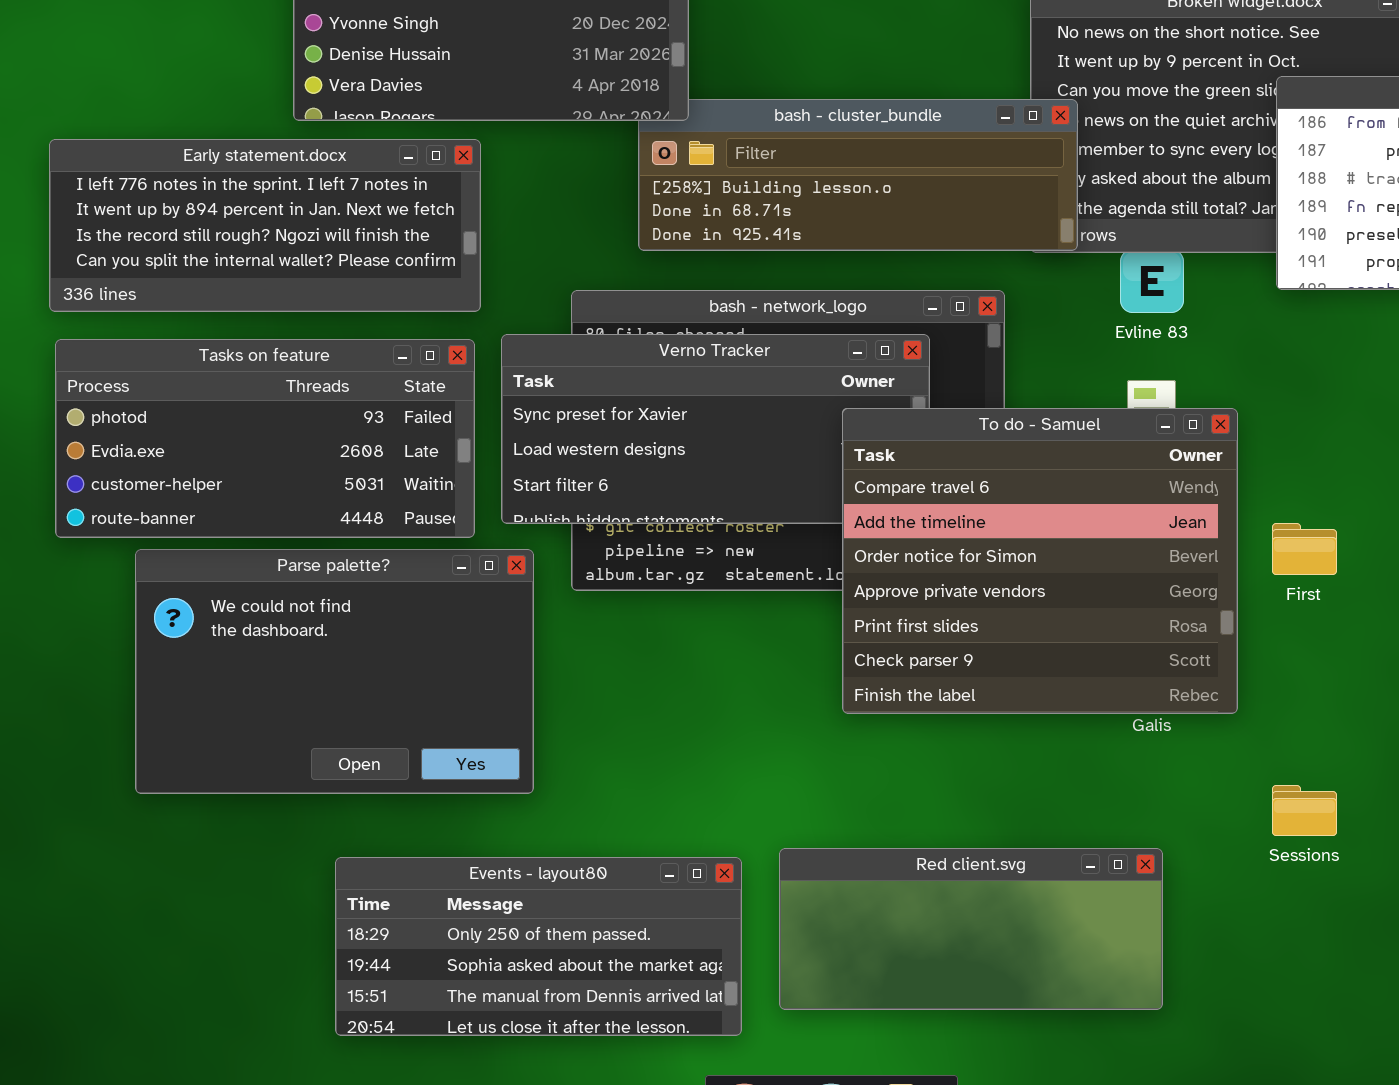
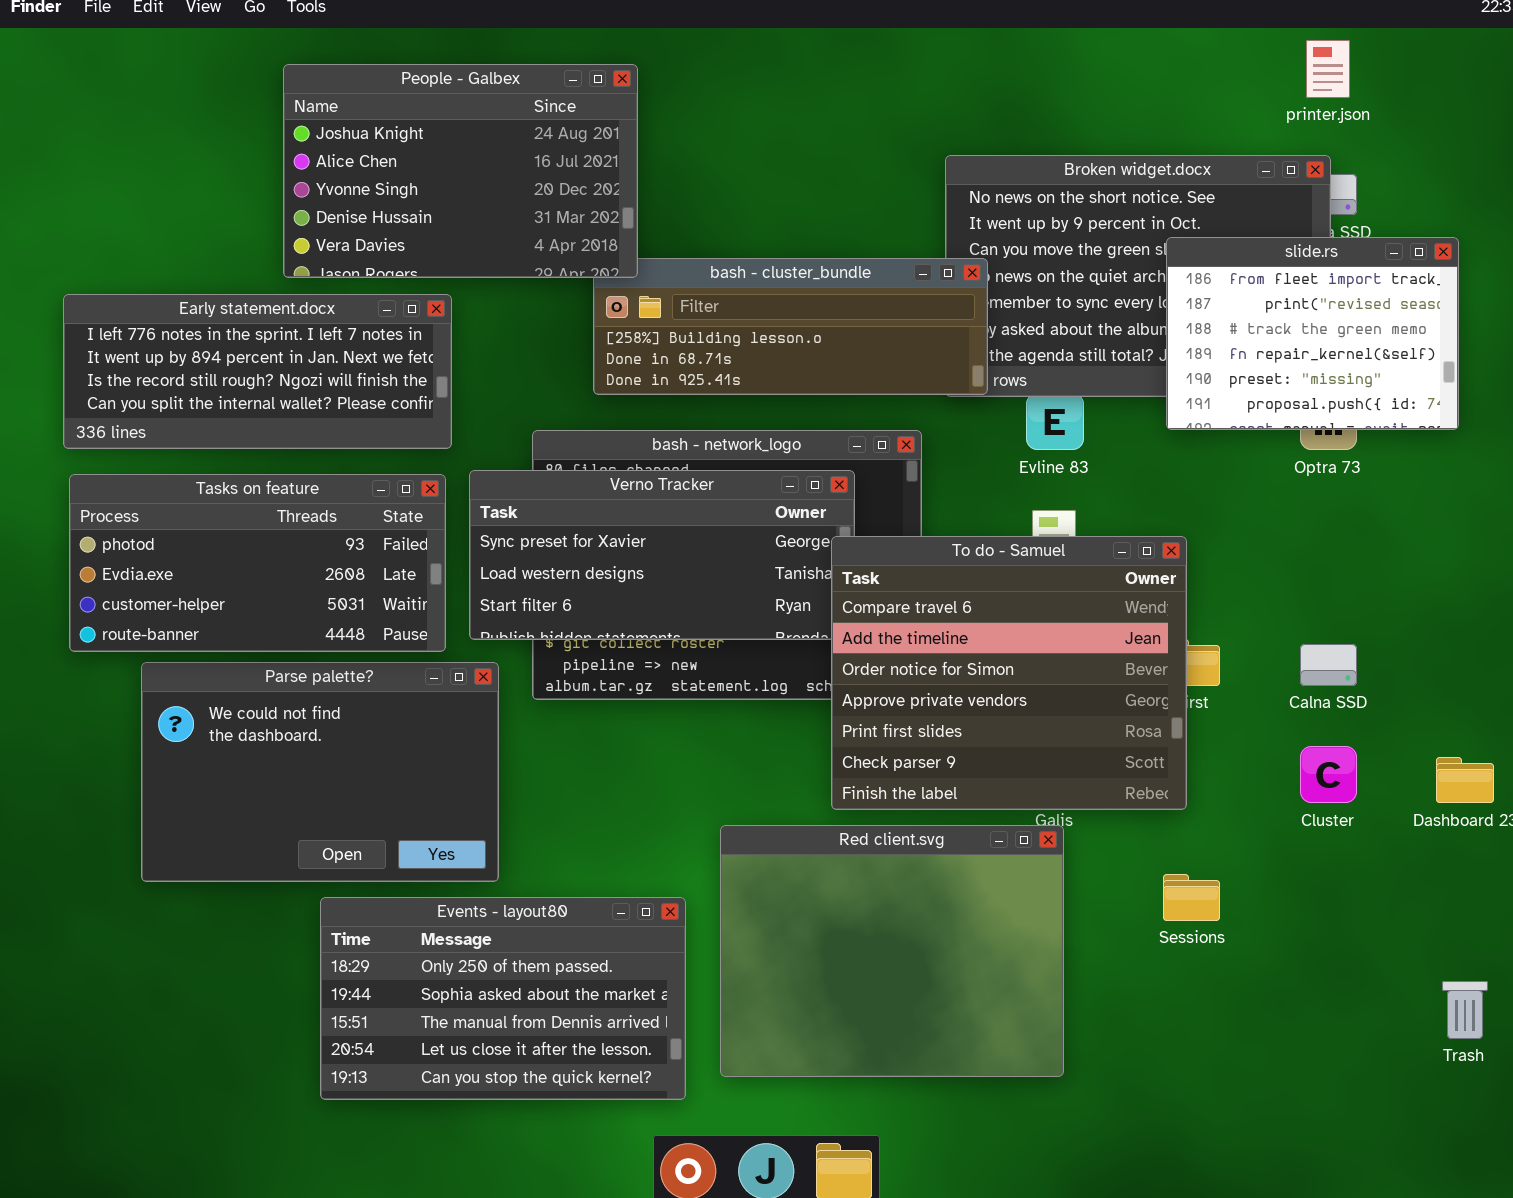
To do - Samuel: [842,408,1238,714] -> [831,536,1187,810], moved
Red client.svg: [779,848,1163,1010] -> [720,825,1064,1077], resized
Events - layout80: [335,857,742,1036] -> [320,897,686,1100], resized

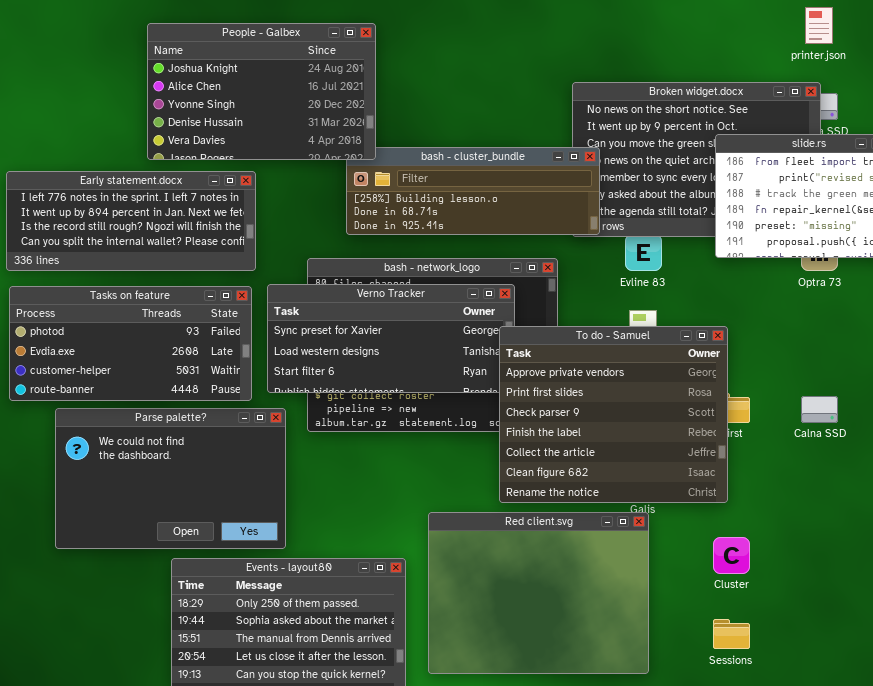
To do - Samuel: [831,536,1187,810] -> [499,326,728,503], scrolled down 3 rows
Cluster: [1300,746,1357,803] -> [713,537,750,574], moved
Sessions: [1163,874,1220,921] -> [713,619,750,649], moved

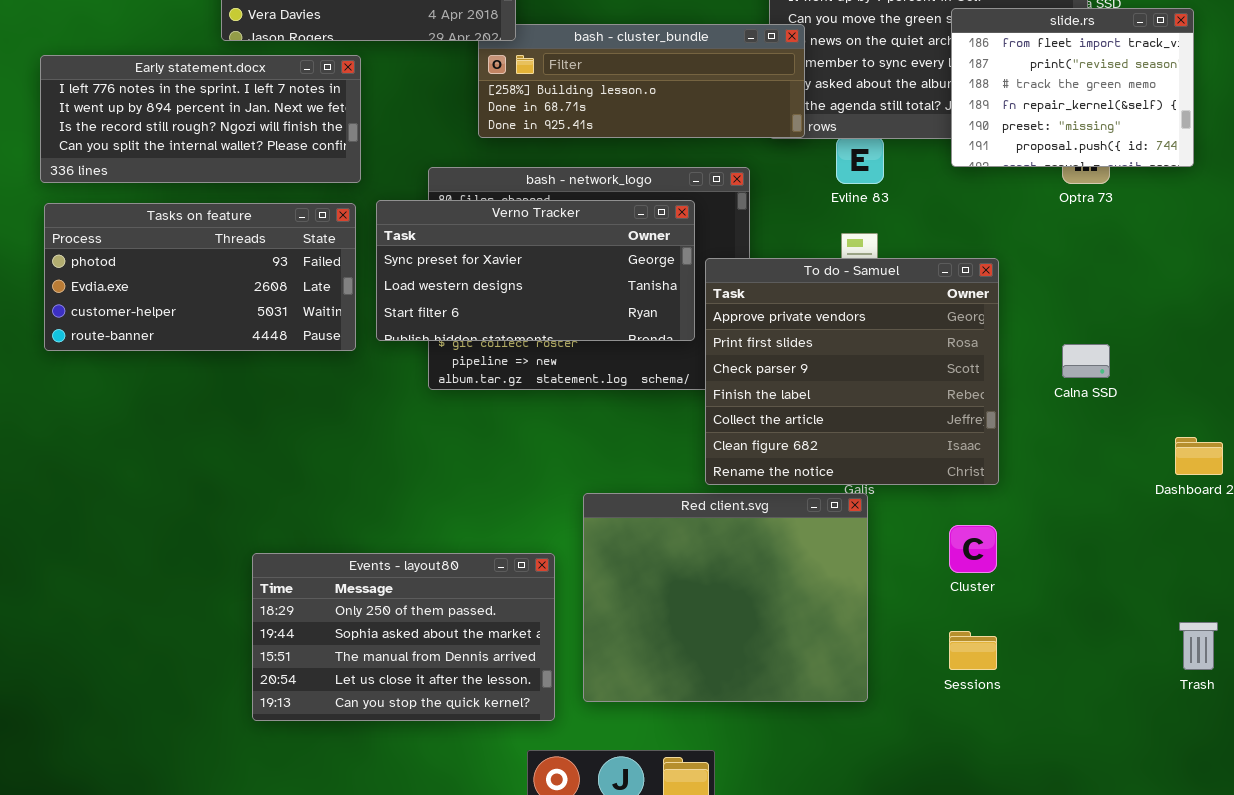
To do - Samuel: [499,326,728,503] -> [705,258,999,485], moved
Parse palette?: [55,408,286,549] -> none, closed

